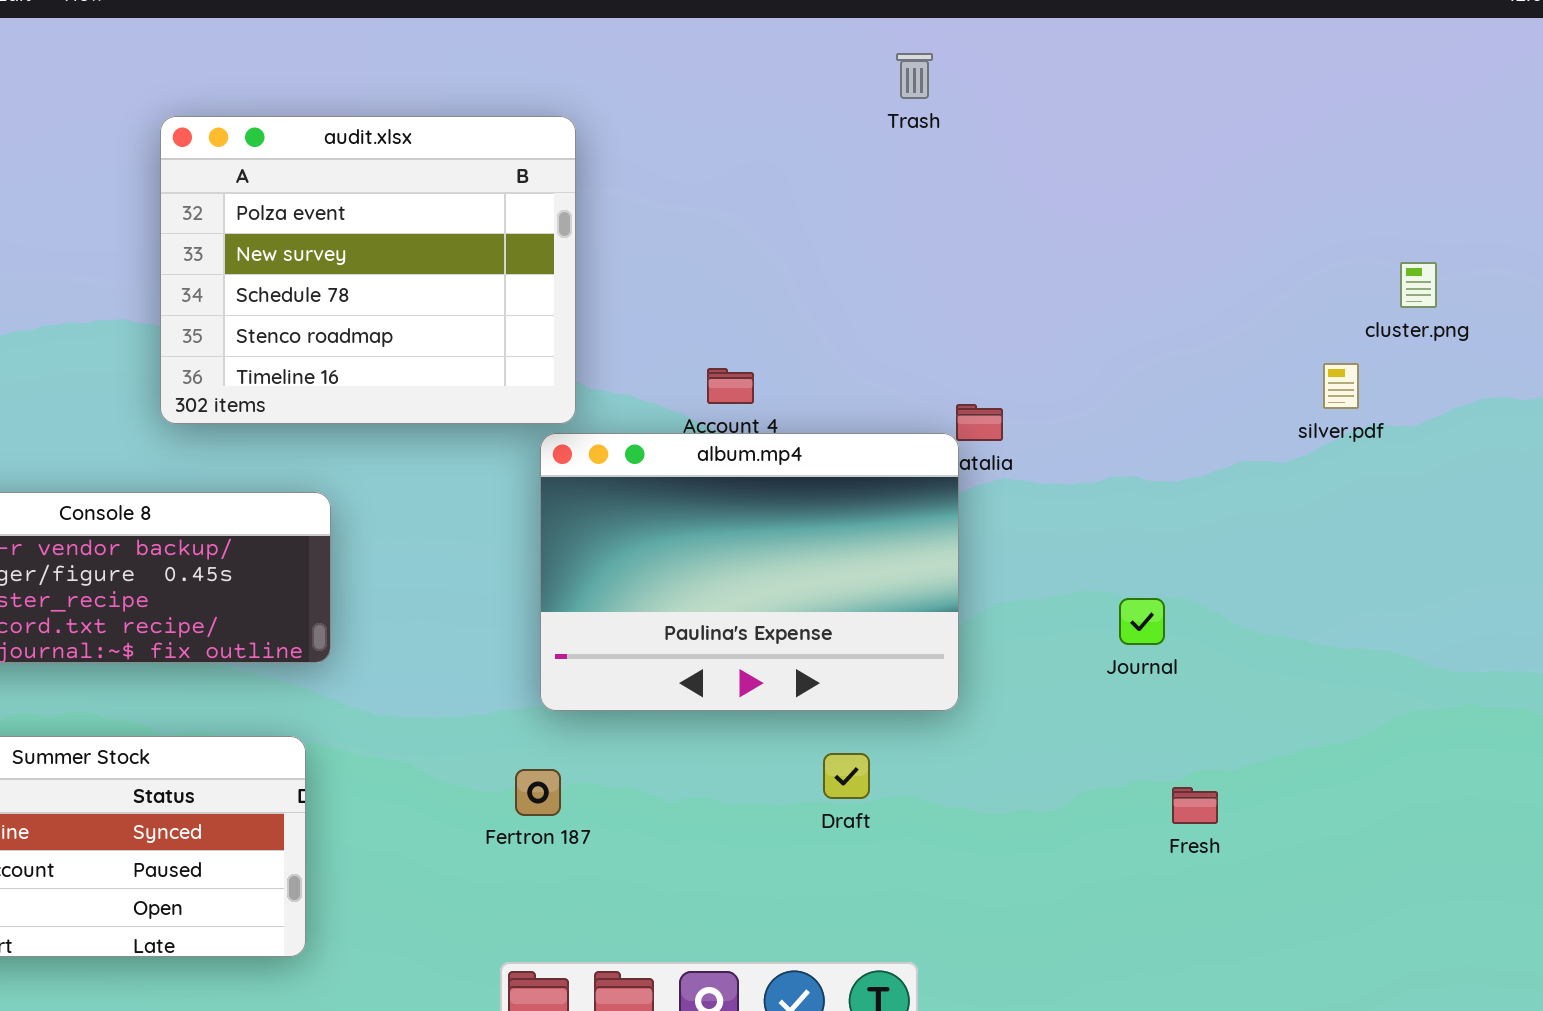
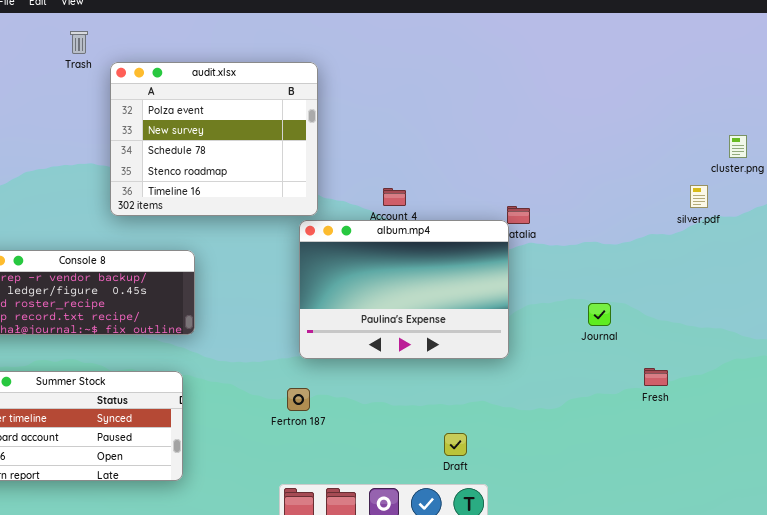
Trash: [896,53,933,99] -> [70,31,88,54], moved
Draft: [823,753,870,799] -> [444,433,467,456], moved
Fresh: [1172,787,1218,824] -> [644,368,668,386], moved

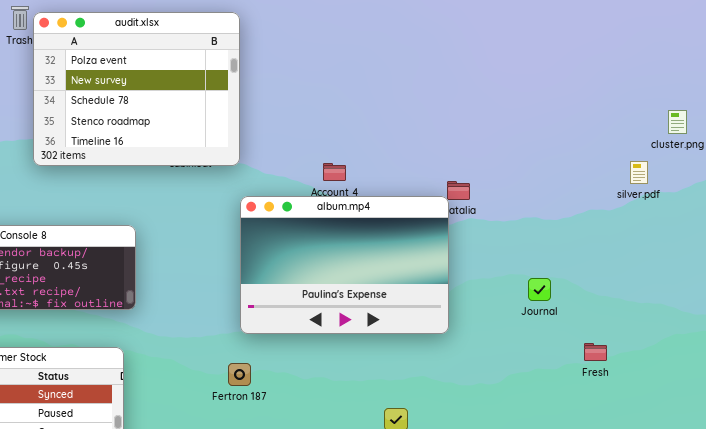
audit.xlsx: [110,62,318,216] -> [33,12,240,166], moved

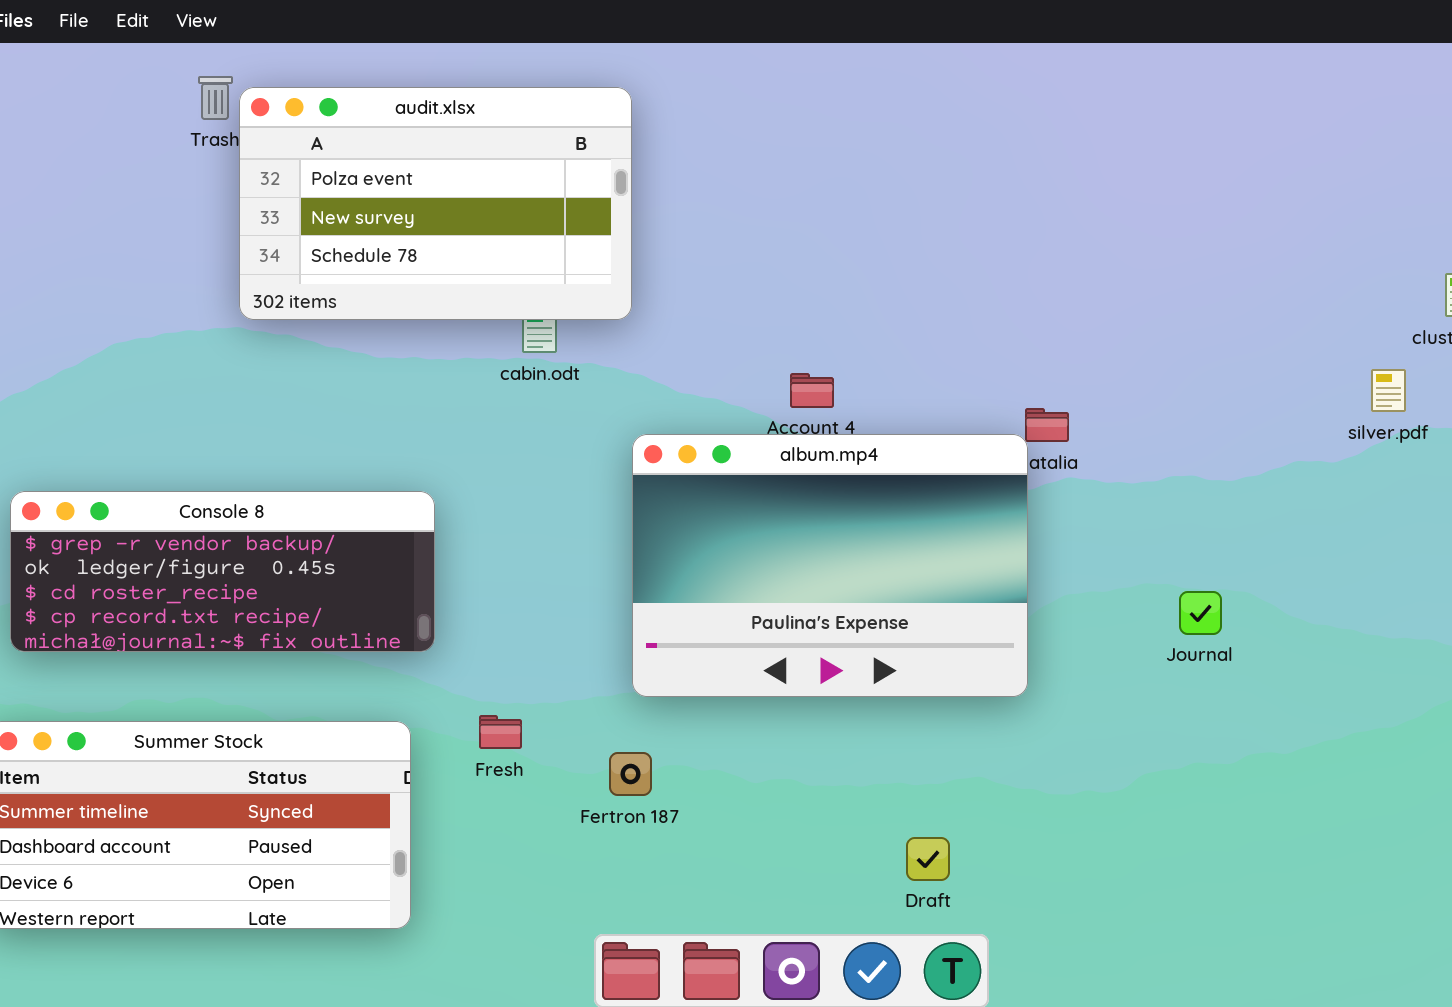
audit.xlsx: [33,12,240,166] -> [239,87,632,320], resized
Fresh: [584,343,607,361] -> [479,715,522,749], moved

